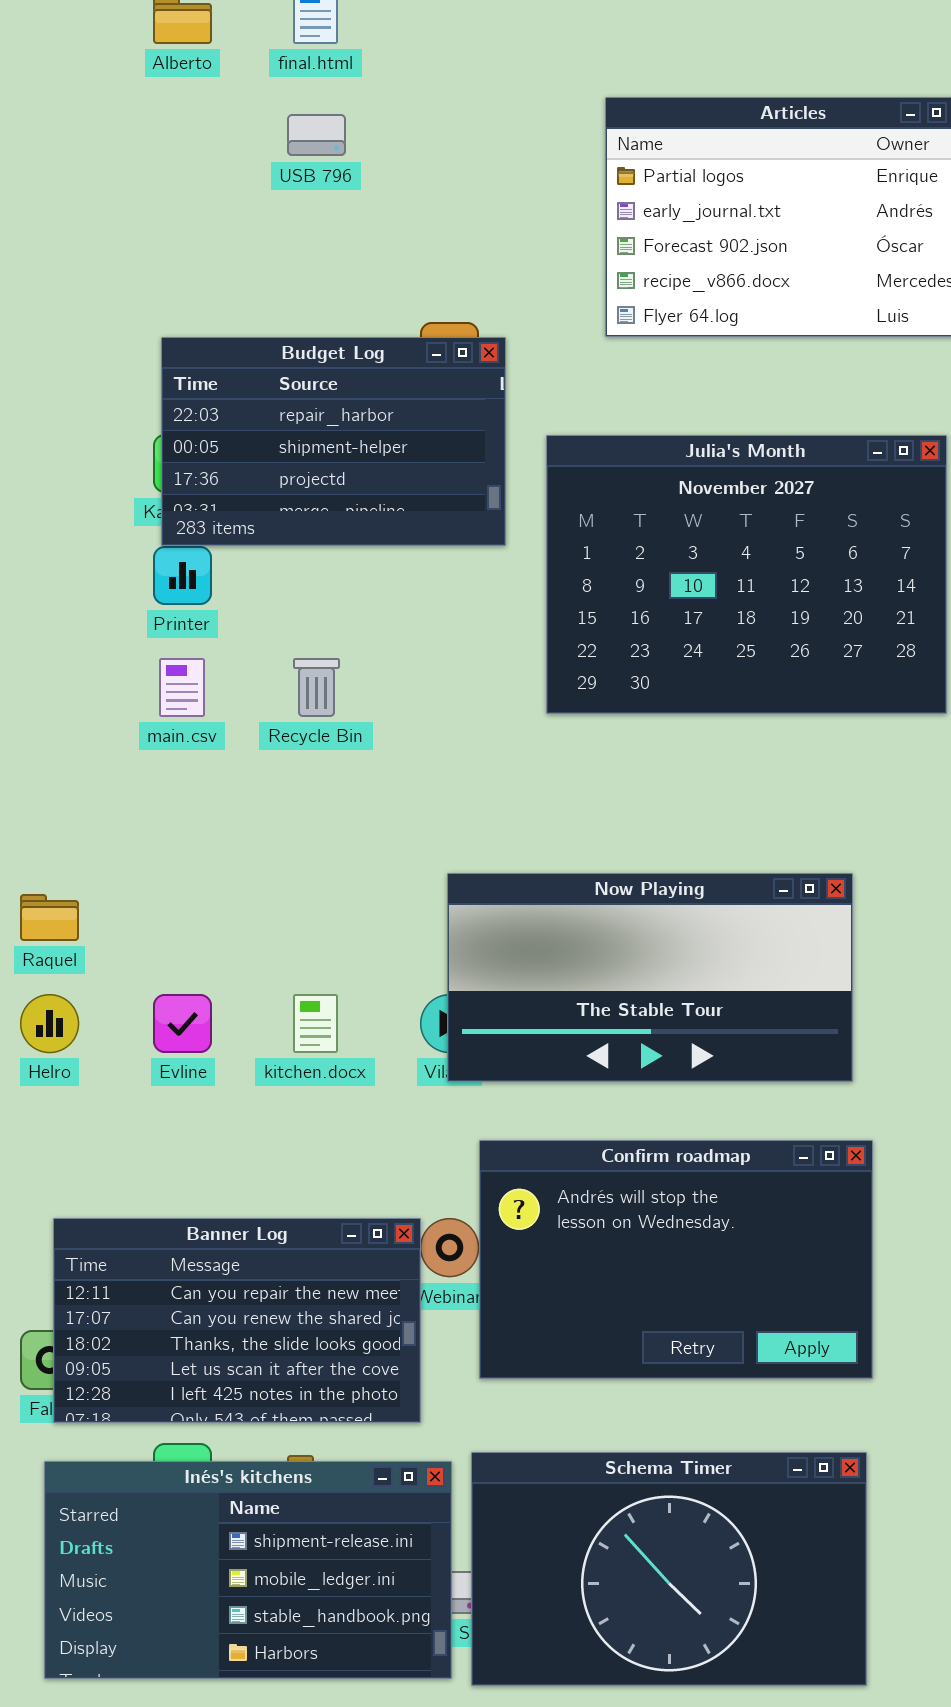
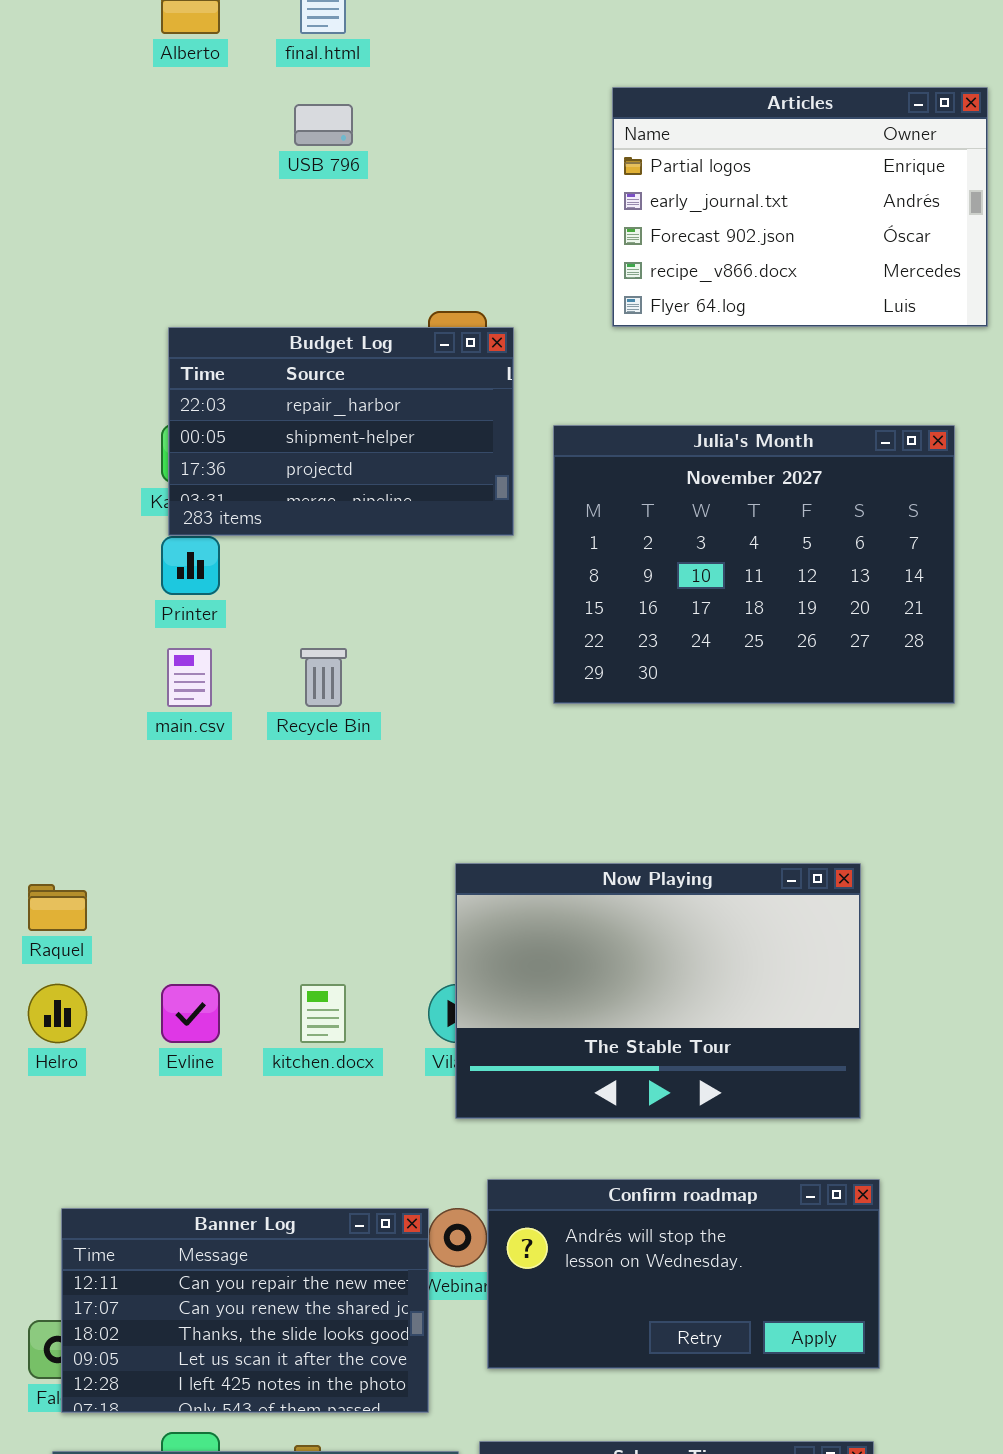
Now Playing: [447,873,853,1082] -> [455,863,861,1119], resized
Confirm roadmap: [479,1140,873,1379] -> [487,1179,880,1369], resized

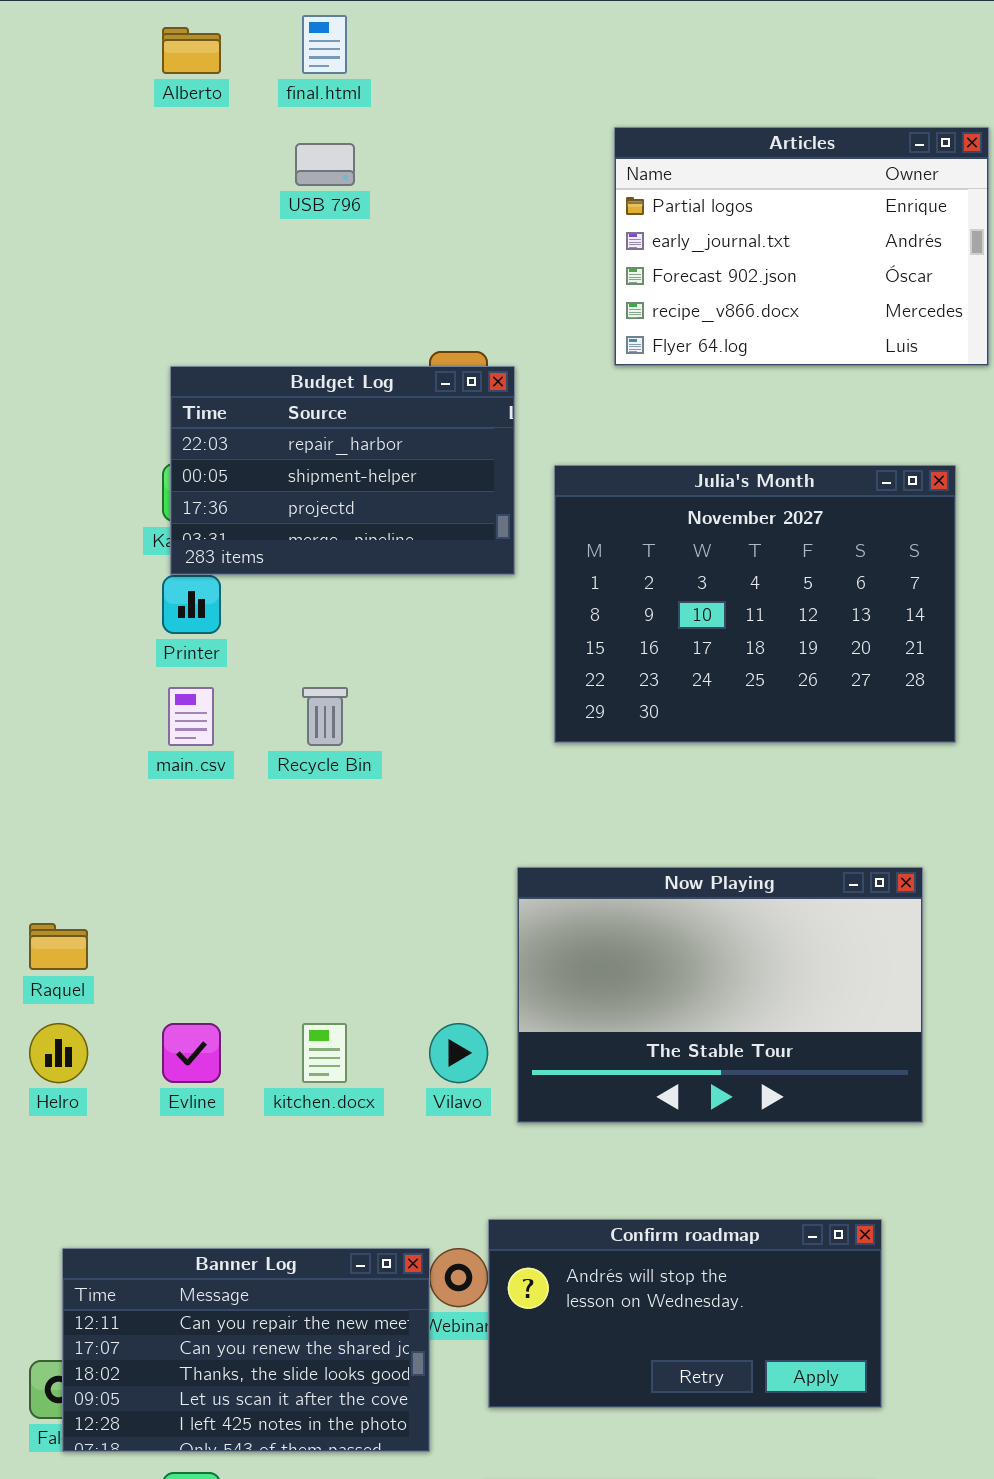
Now Playing: [455,863,861,1119] -> [517,867,923,1123], moved

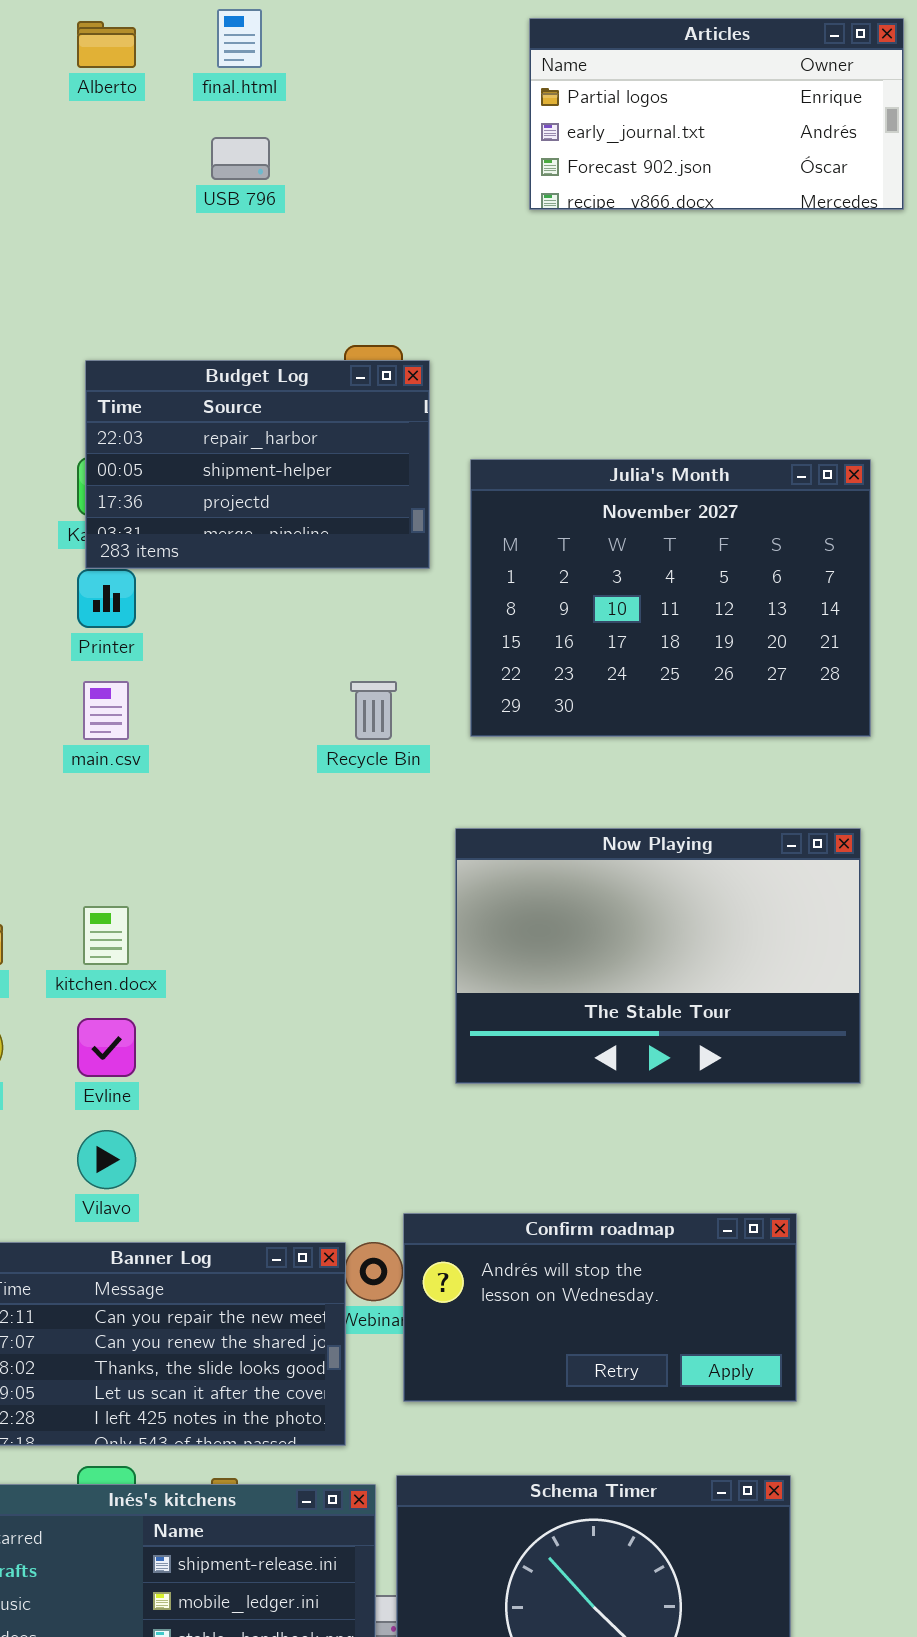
Articles: [614,127,989,366] -> [529,18,904,210], moved, resized
Recycle Bin: [302,687,348,746] -> [350,681,397,740], moved
Now Playing: [517,867,923,1123] -> [455,828,861,1084], moved
kitchen.docx: [302,1023,347,1083] -> [83,906,129,965], moved
Vilavo: [429,1023,488,1083] -> [77,1130,136,1189], moved

